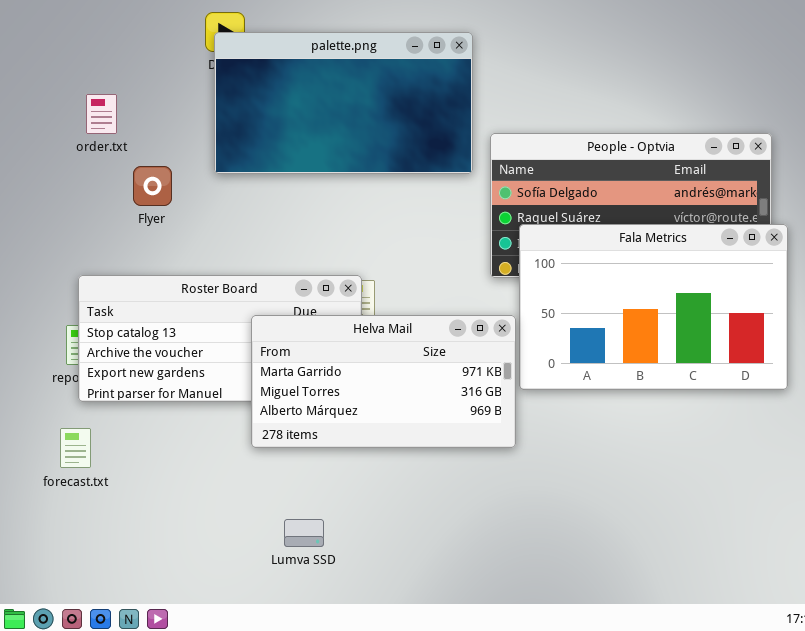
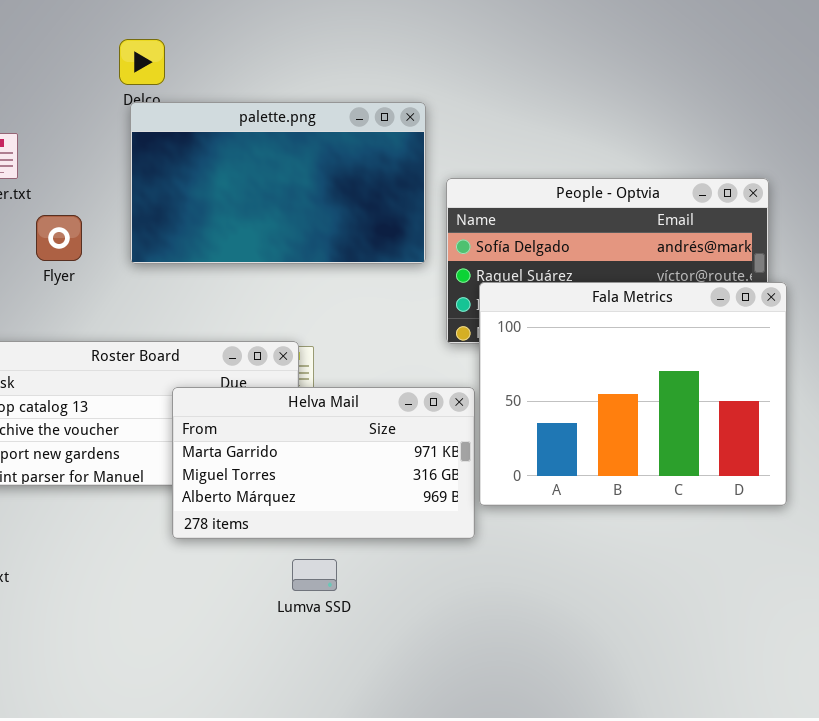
palette.png: [214,32,473,174] -> [130,102,426,264], moved
Fala Metrics: [519,224,788,390] -> [479,282,787,506], resized
Lumva SSD: [284,519,324,547] -> [292,559,337,591], moved

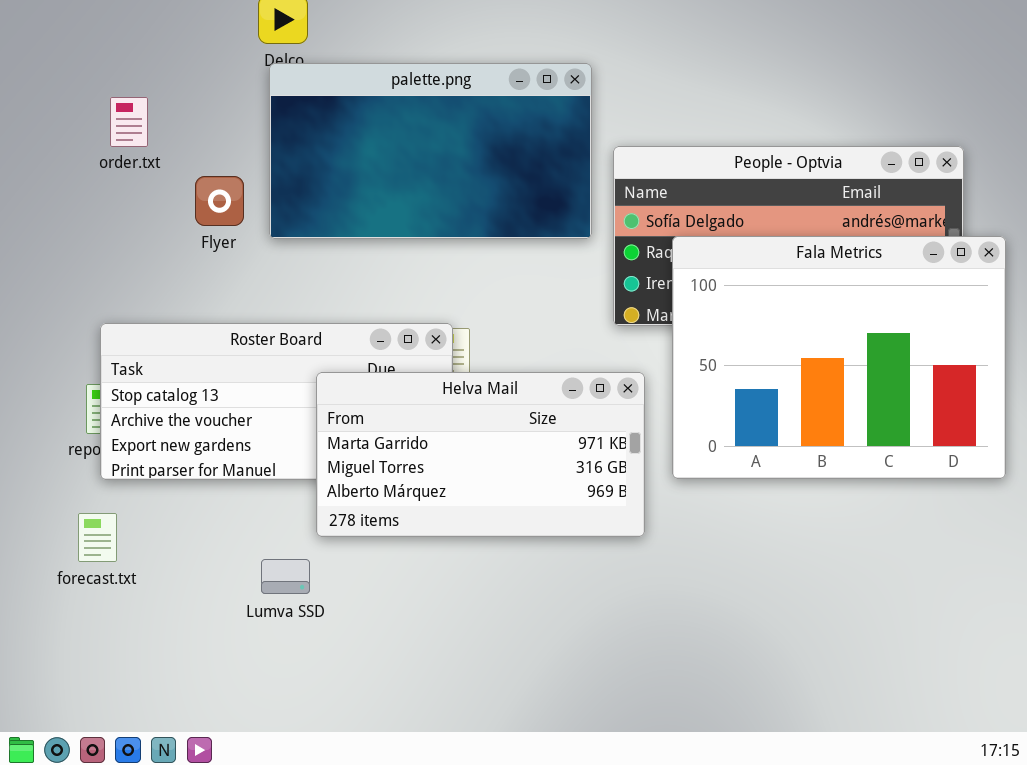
Flyer: [36,215,82,261] -> [195,176,244,226], moved
Fala Metrics: [479,282,787,506] -> [672,236,1006,479], moved
Lumva SSD: [292,559,337,591] -> [261,559,310,594], moved

